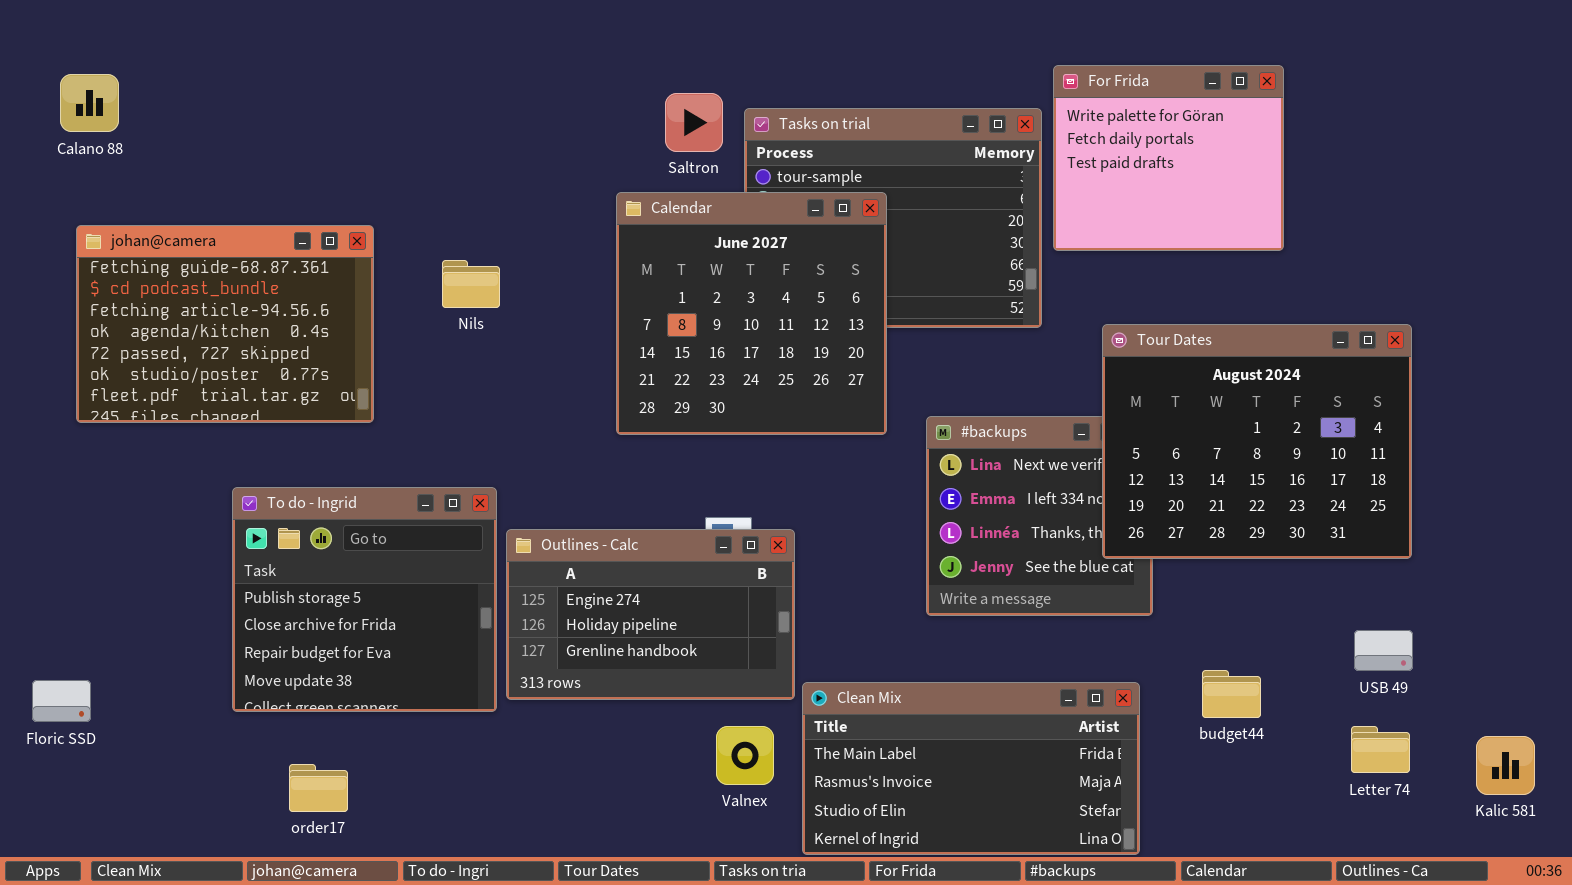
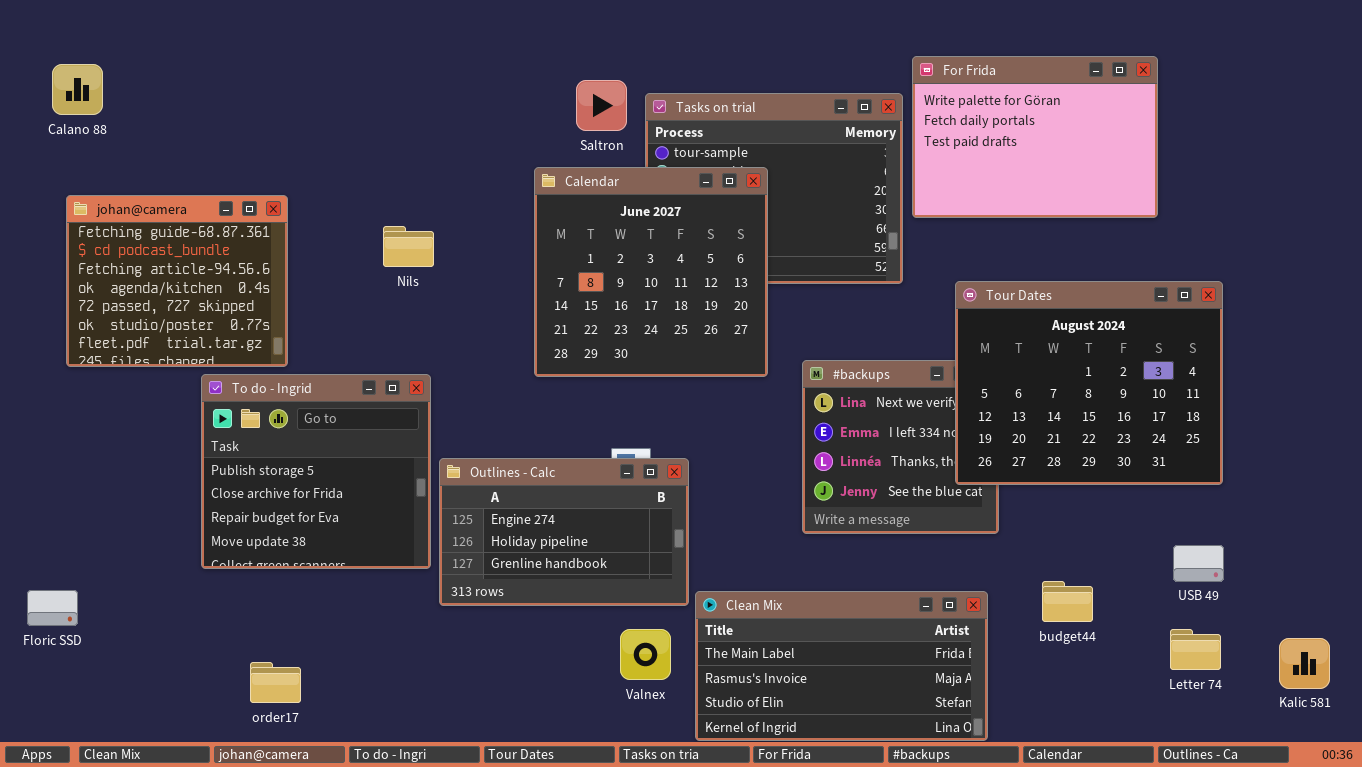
For Frida: [1053,65,1284,251] -> [912,56,1158,218], resized
johan@camera: [76,225,374,423] -> [66,195,288,367], resized
To do - Ingrid: [232,487,497,712] -> [201,374,431,569], moved

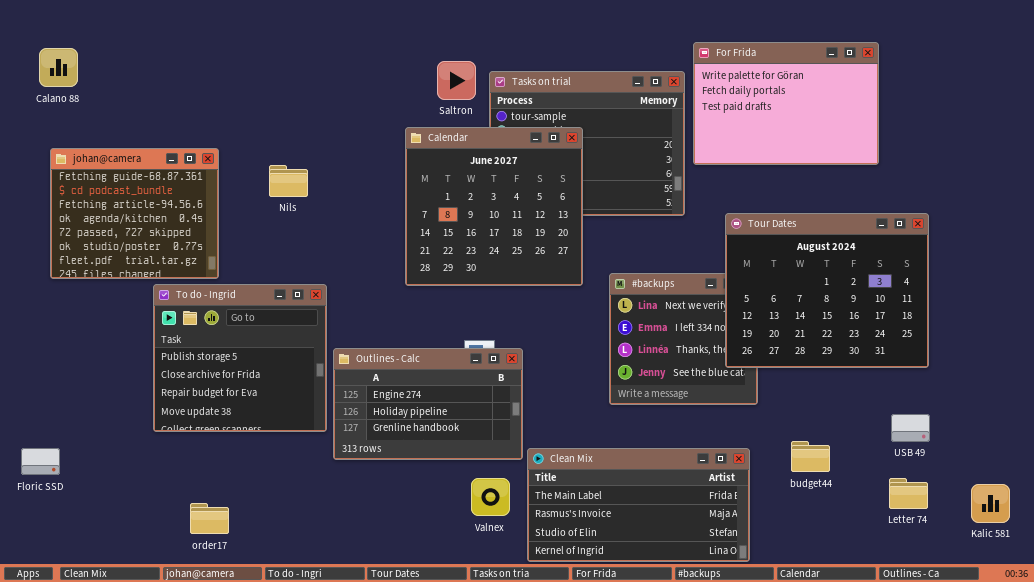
Nils: [383,226,434,267] -> [269,165,308,197], moved

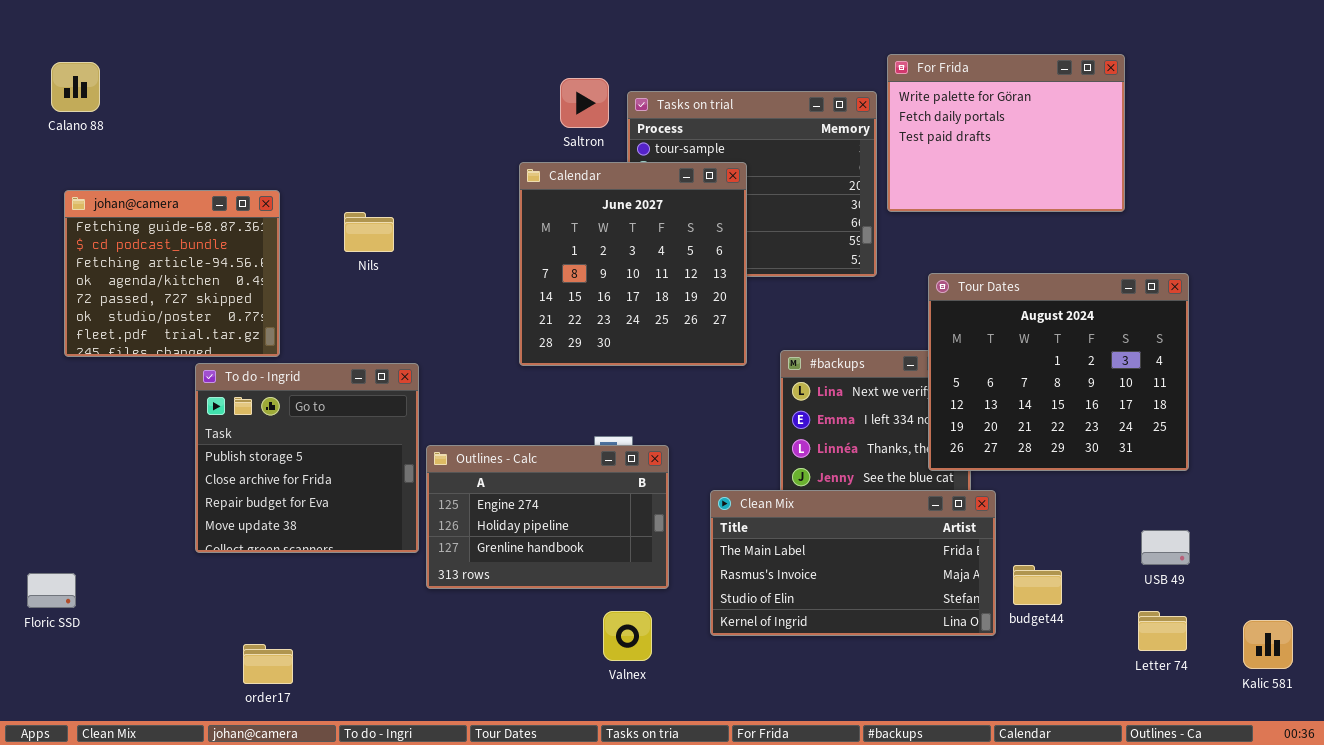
Clean Mix: [527,448,750,562] -> [710,490,996,636], moved

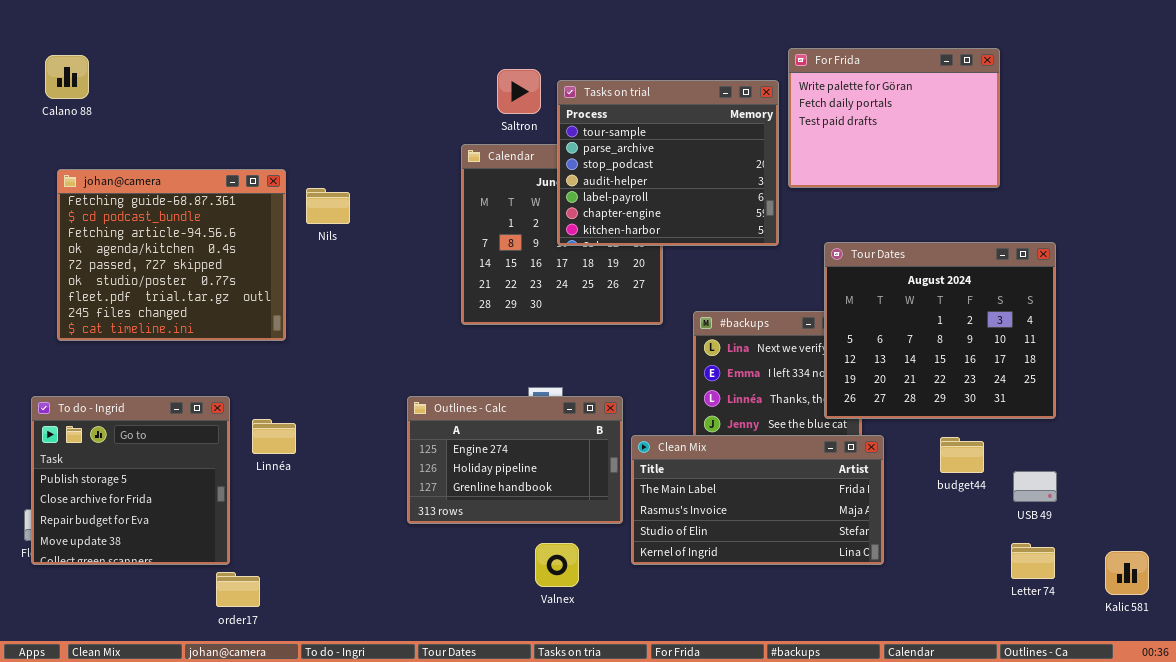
Tasks on trial: [627,91,877,277] -> [557,80,779,246], raised
johan@camera: [64,190,280,357] -> [57,169,286,341], resized
To do - Ingrid: [195,363,419,553] -> [31,396,230,565], moved
Outlines - Calc: [426,445,669,589] -> [407,396,623,524], moved
budget44: [1013,565,1062,605] -> [940,437,984,473], moved

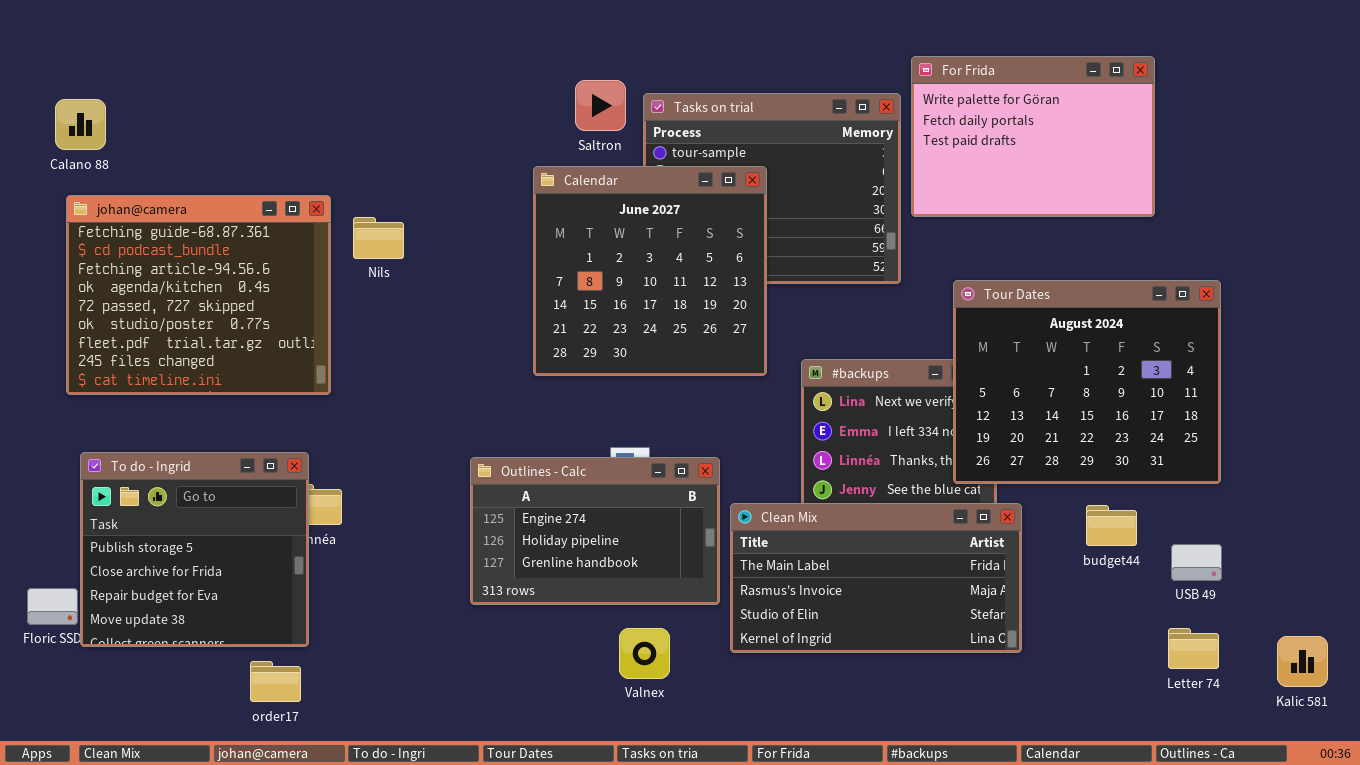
Calano 88: [45,55,89,99] -> [55,99,106,150], moved
Calendar: [461,144,663,325] -> [533,166,767,376], raised
To do - Ingrid: [31,396,230,565] -> [80,452,309,647], moved

